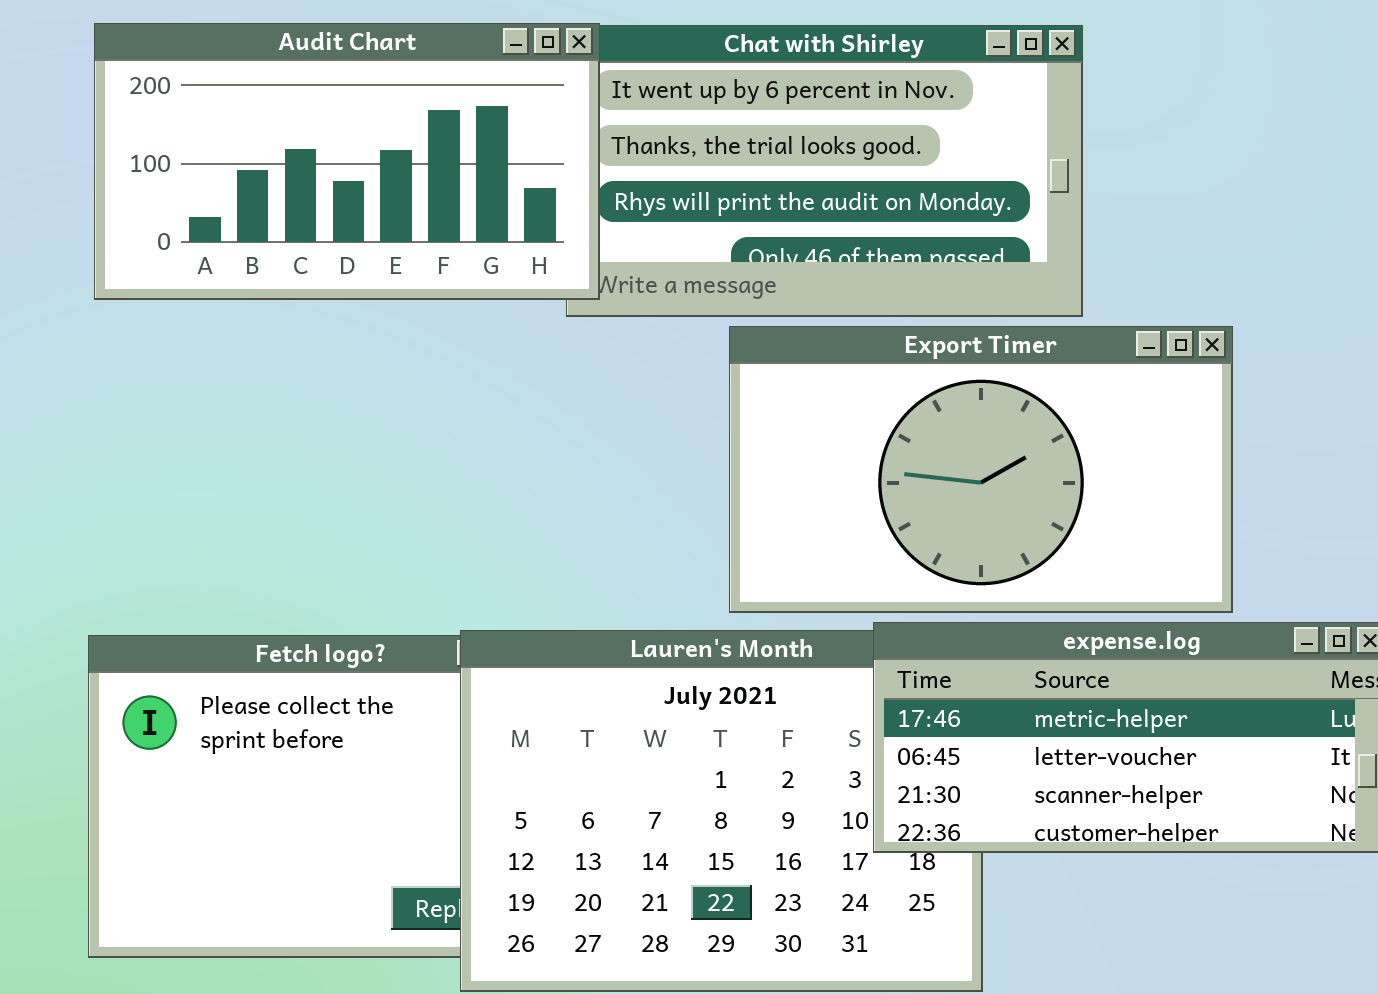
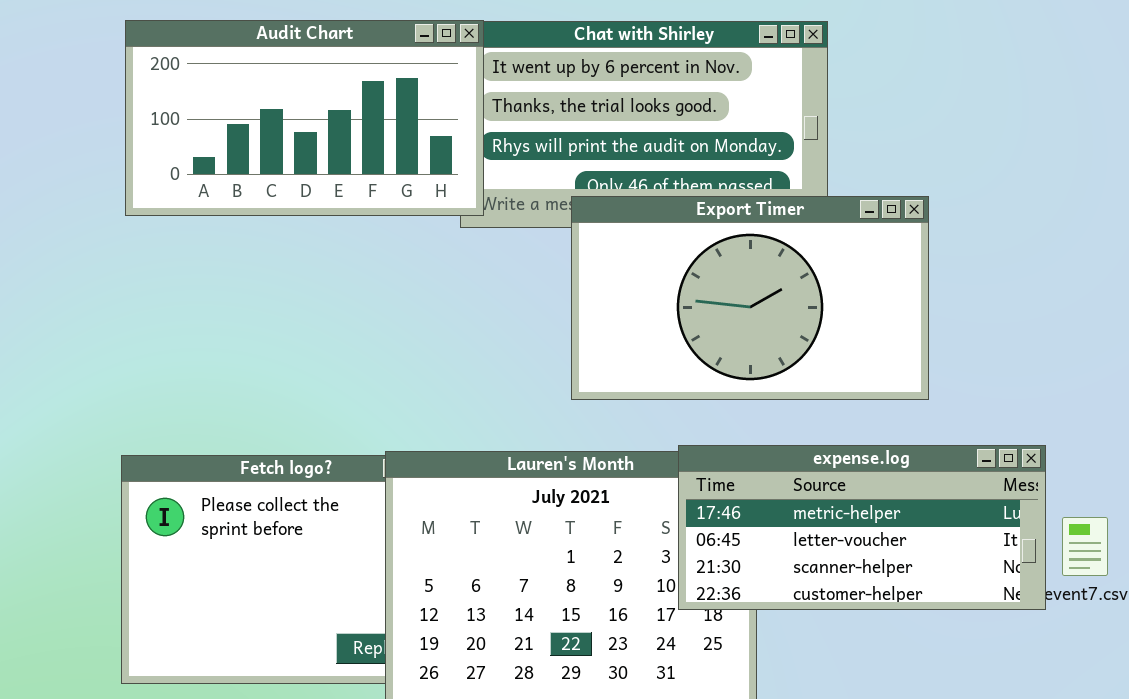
Export Timer: [729,326,1233,613] -> [571,196,929,400], moved

